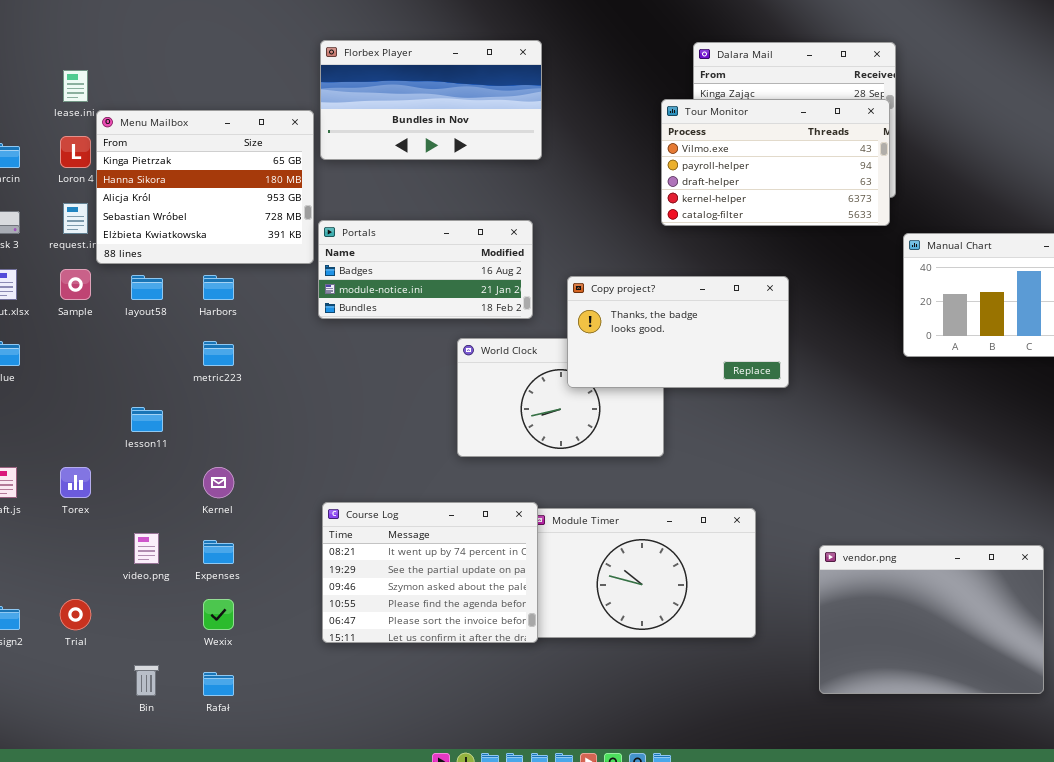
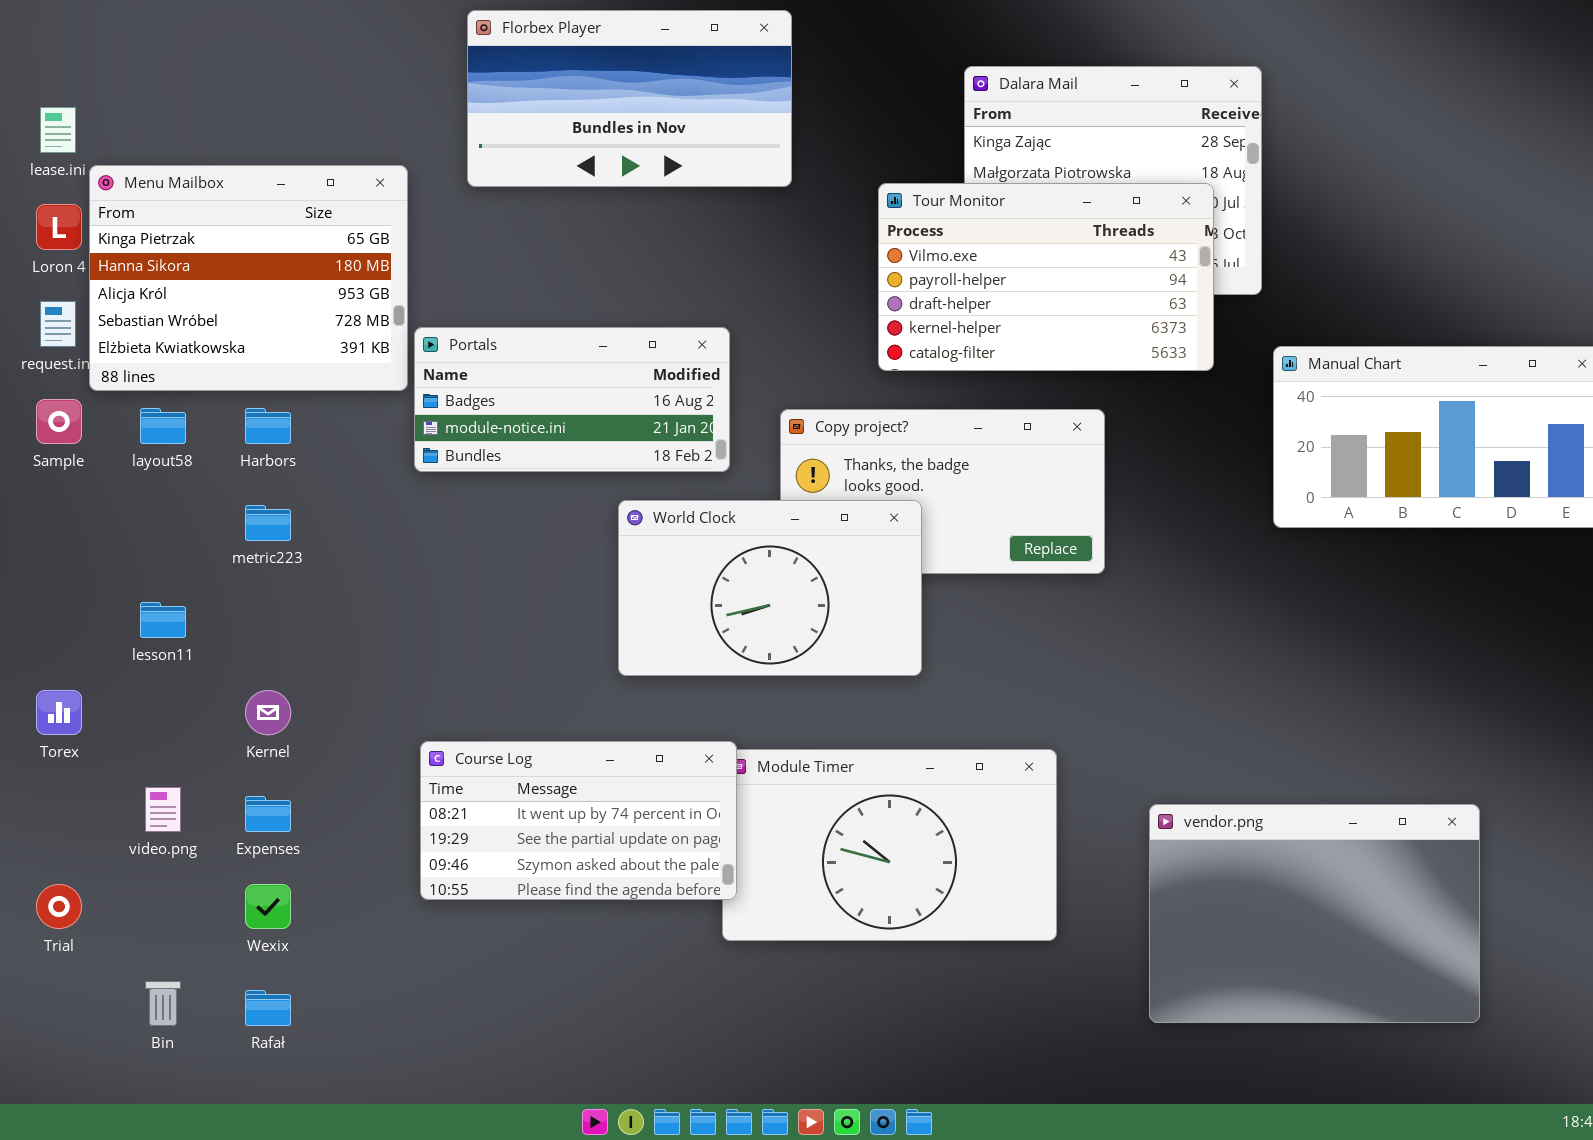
Florbex Player: [320,40,542,160] -> [467,10,792,187], moved
Tour Monitor: [661,99,890,226] -> [878,183,1214,371], moved
World Clock: [457,338,664,457] -> [618,500,922,676], raised
Course Log: [322,502,538,643] -> [420,741,737,900], resized

